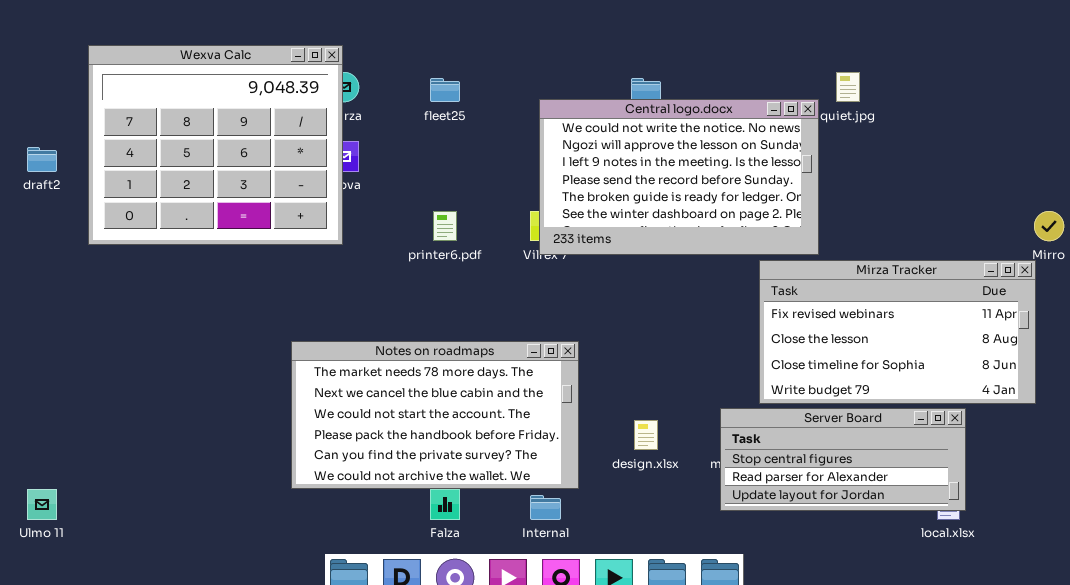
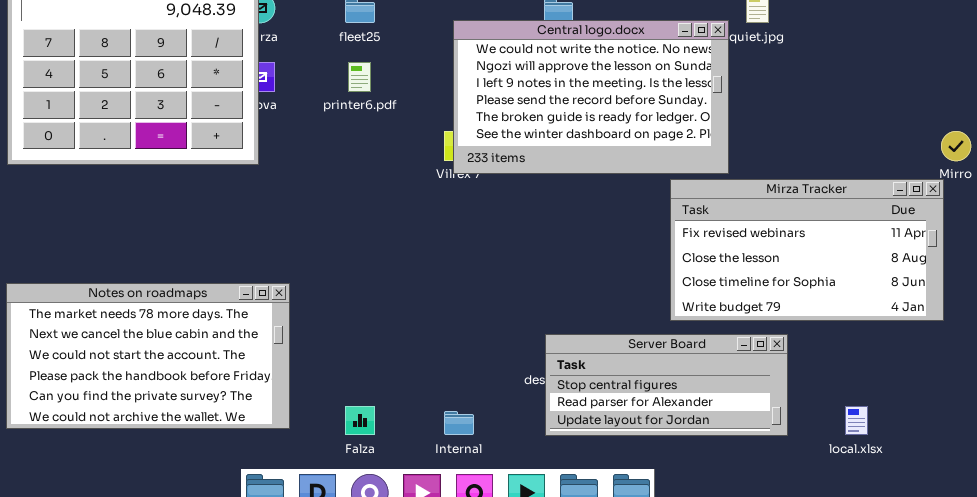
printer6.pdf: [433,211,457,241] -> [348,62,371,92], moved
Notes on roadmaps: [291,341,579,489] -> [6,283,290,429], moved
Server Board: [720,408,966,511] -> [545,334,788,436], moved

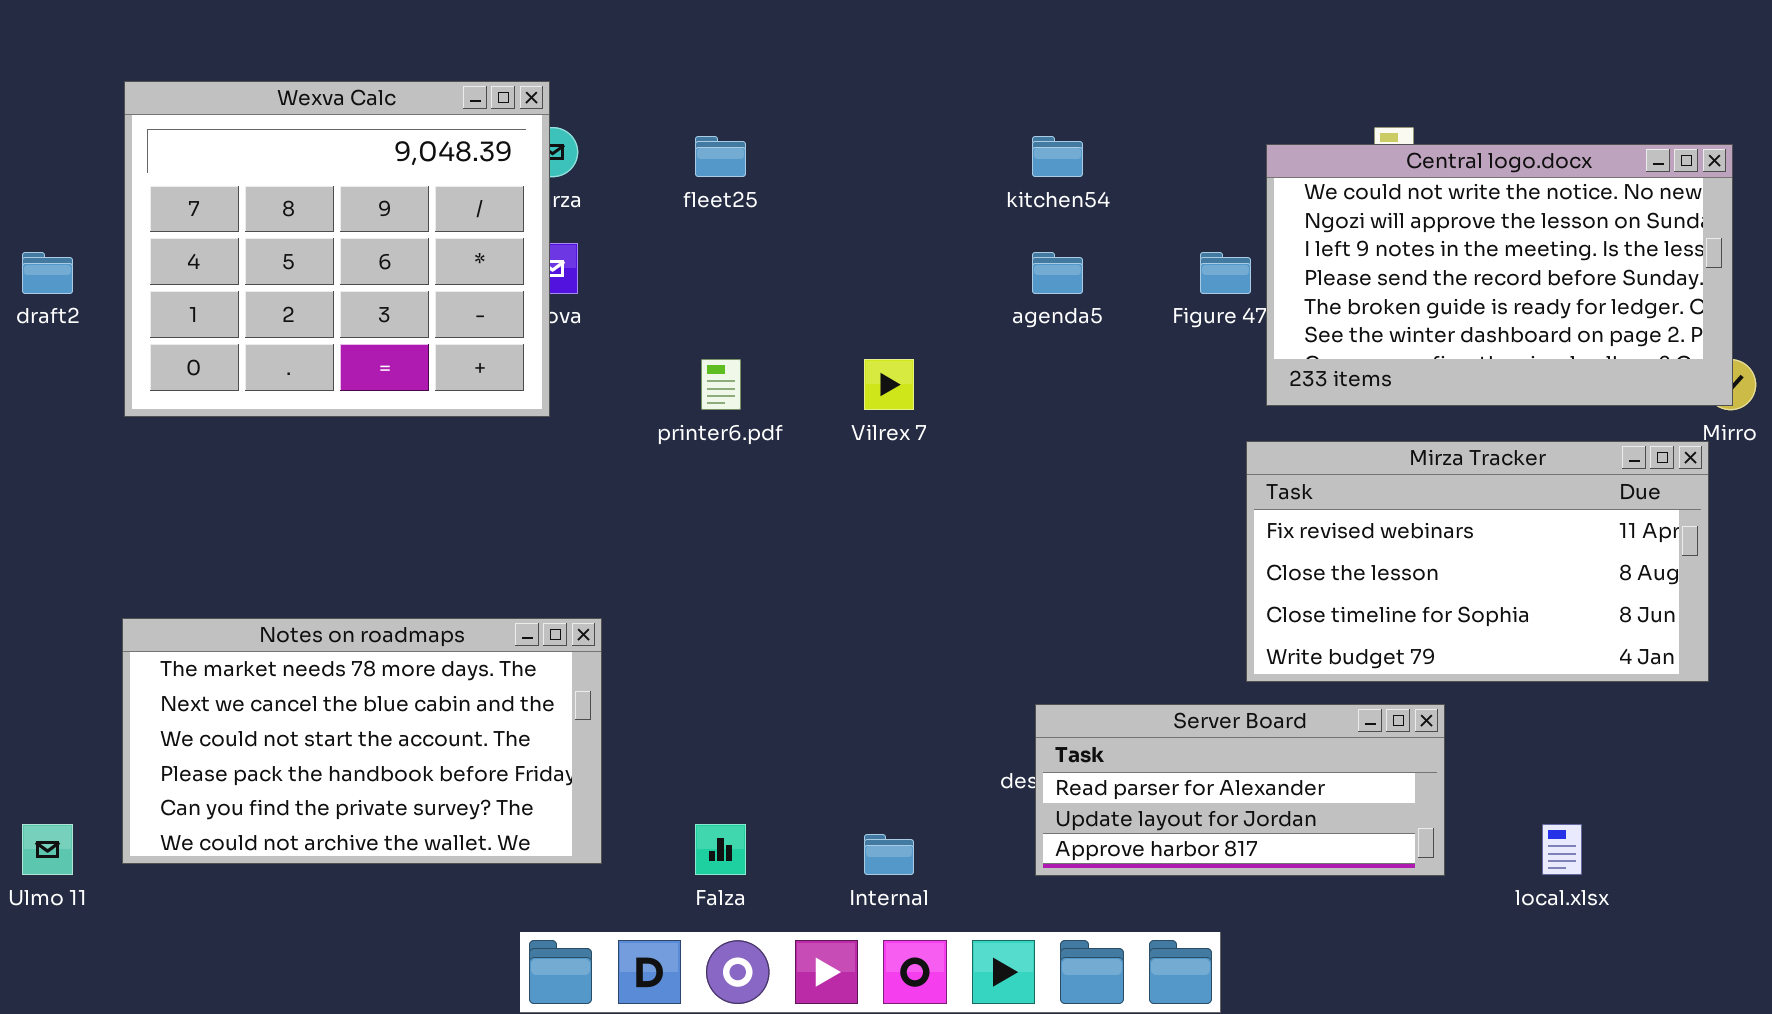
Central logo.docx: [453,20,729,174] -> [1266,144,1733,406], moved
printer6.pdf: [348,62,371,92] -> [701,359,741,410], moved
Server Board: [545,334,788,436] -> [1035,704,1445,876], scrolled down 1 row

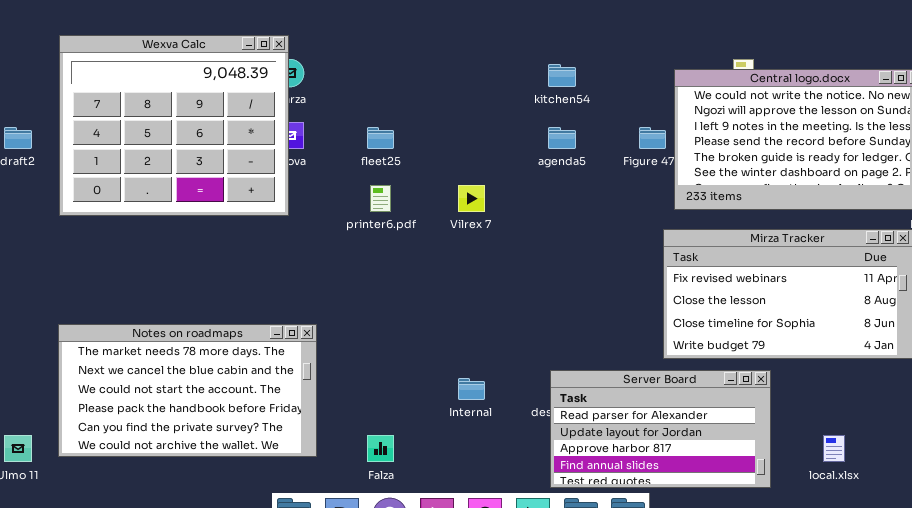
fleet25: [695,136,746,177] -> [367,127,394,149], moved
Server Board: [1035,704,1445,876] -> [550,370,771,488], resized
Internal: [864,834,914,875] -> [458,378,485,400], moved

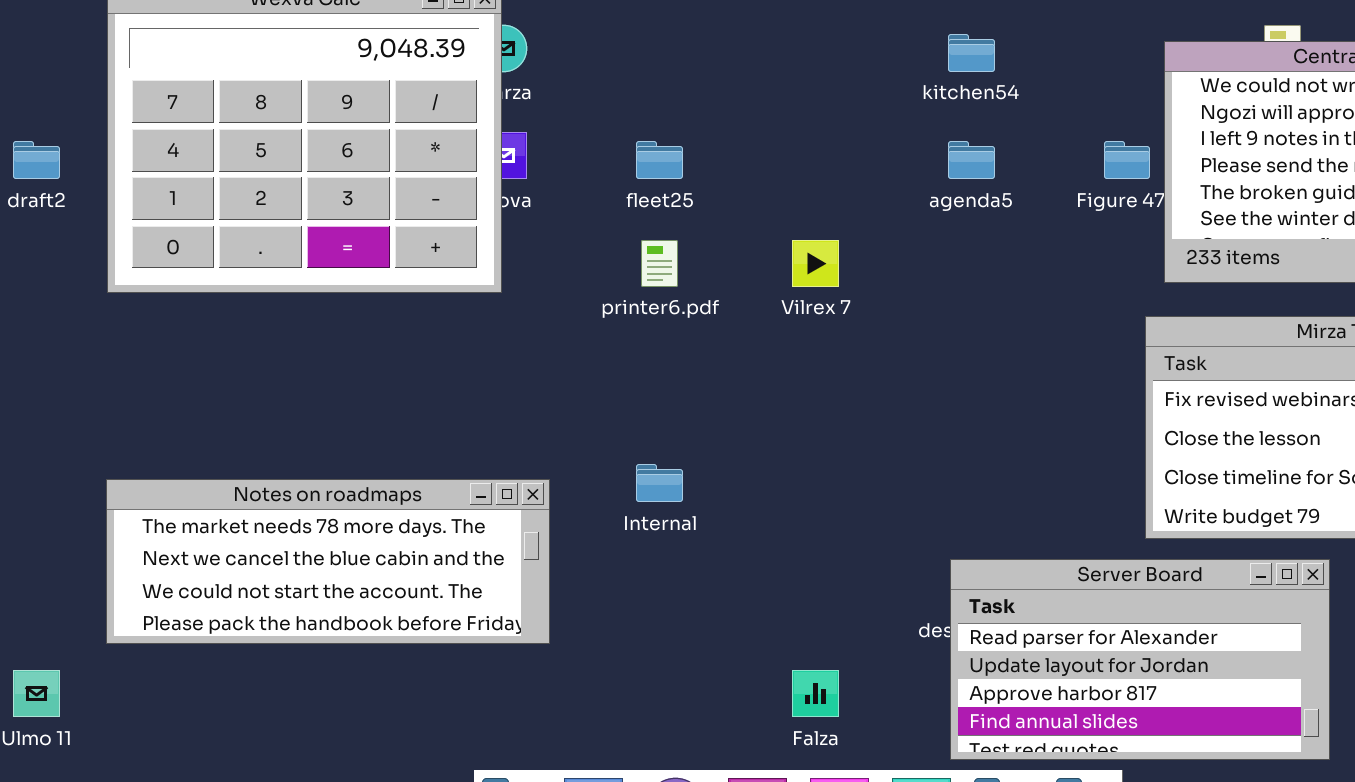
Notes on roadmaps: [58,324,317,457] -> [106,479,550,644], resized
Internal: [458,378,485,400] -> [636,464,683,502], moved
Falza: [367,435,394,462] -> [792,670,839,717], moved

